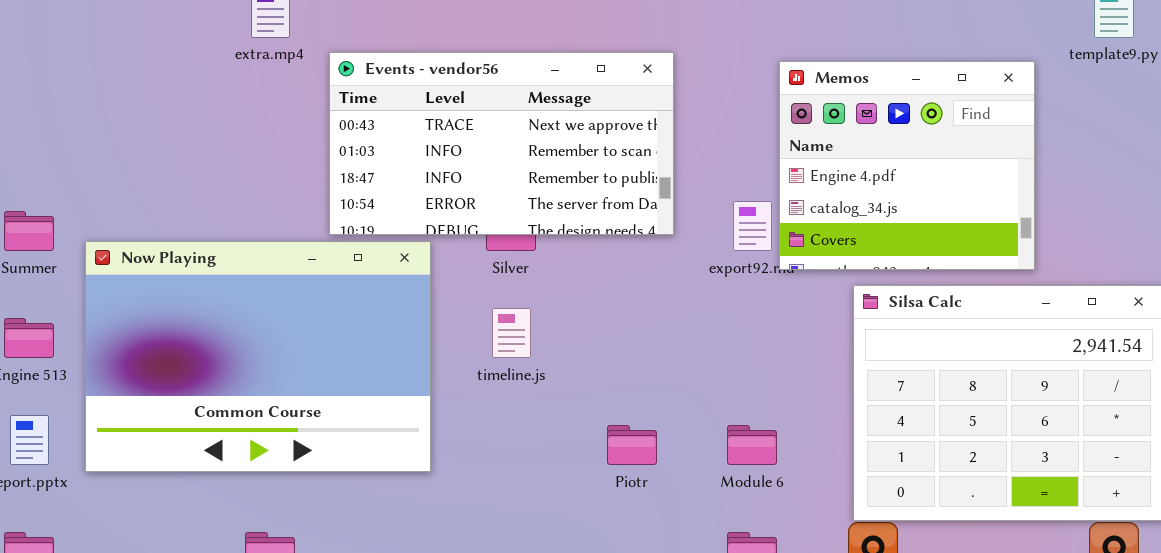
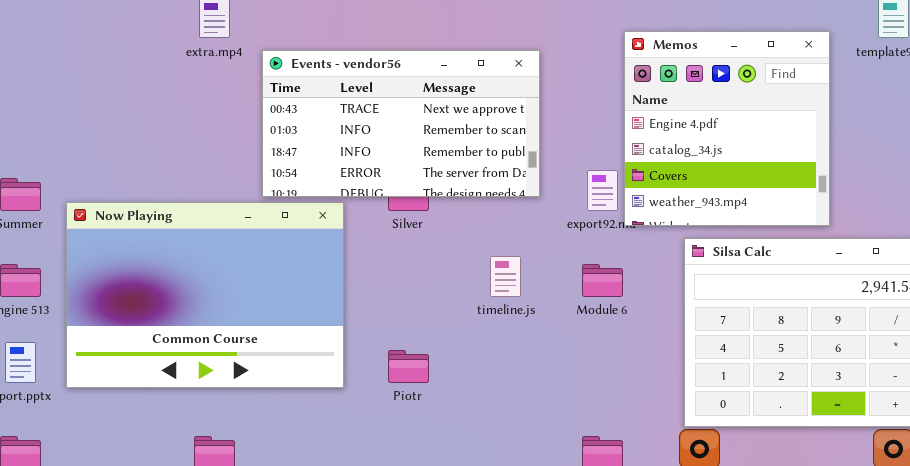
Memos: [779,61,1035,270] -> [624,31,830,226], resized
timeline.js: [492,308,531,358] -> [490,256,521,297], moved
Piotr: [607,425,657,465] -> [388,350,429,383], moved
Module 6: [727,425,777,465] -> [582,264,623,297], moved

